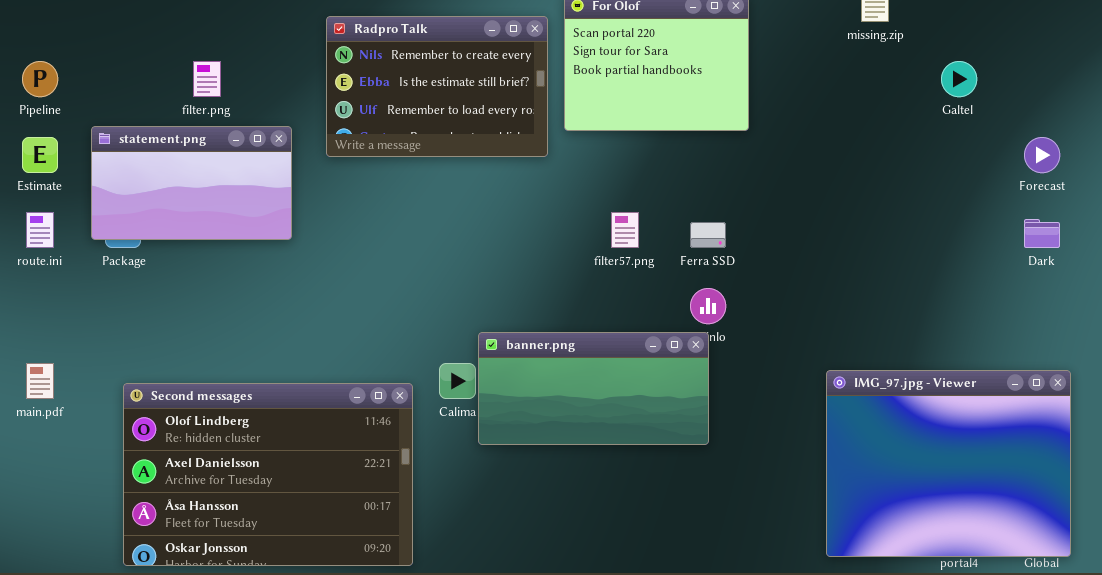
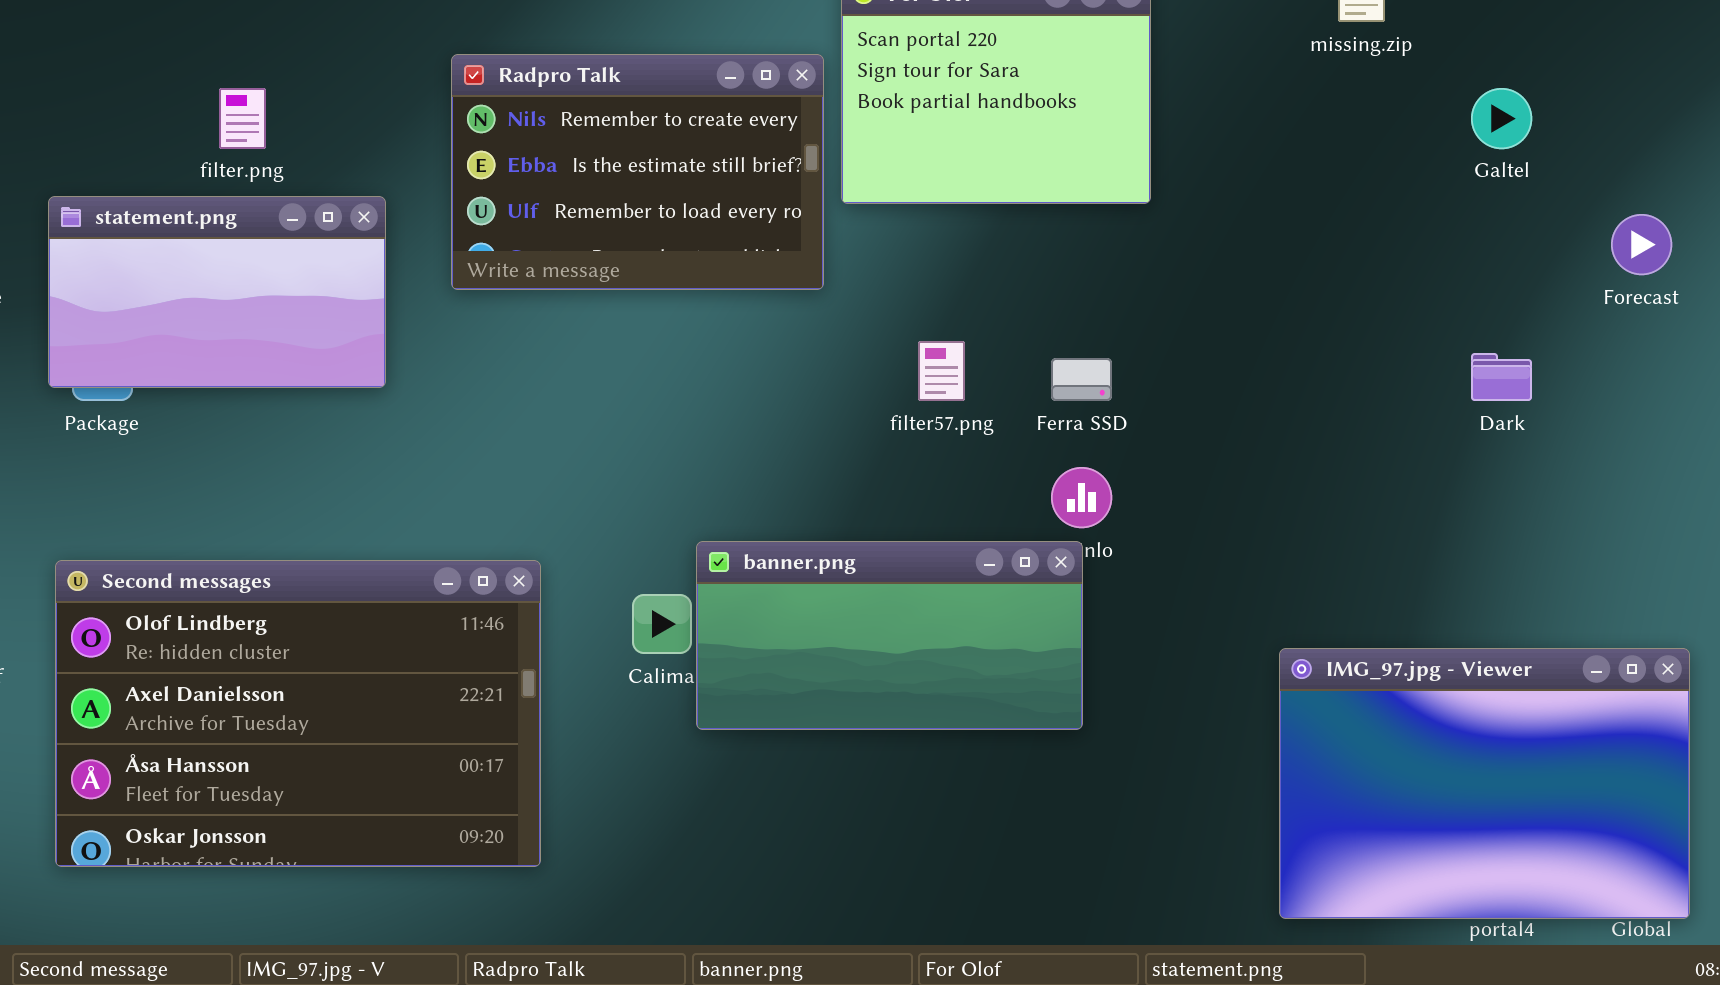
Radpro Talk: [326,16,548,157] -> [451,54,824,290], moved
Dark: [1024,219,1060,248] -> [1471,353,1532,401], moved
IMG_97.jpg - Viewer: [826,370,1071,557] -> [1279,648,1690,919], resized
Second messages: [123,383,413,566] -> [55,560,541,867], moved

